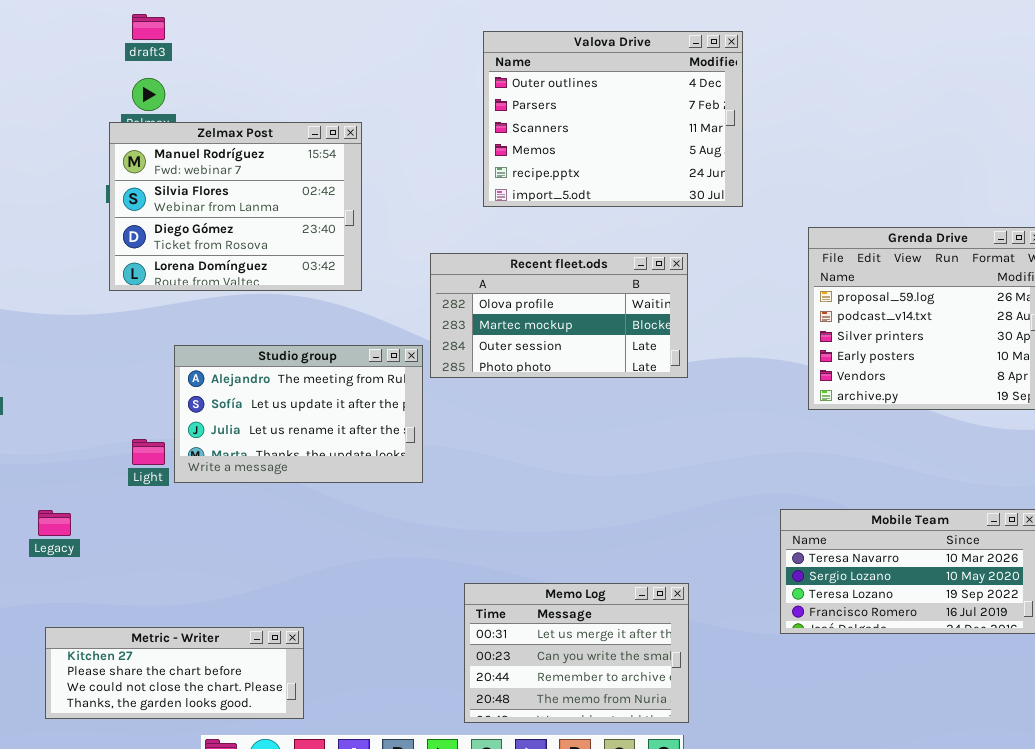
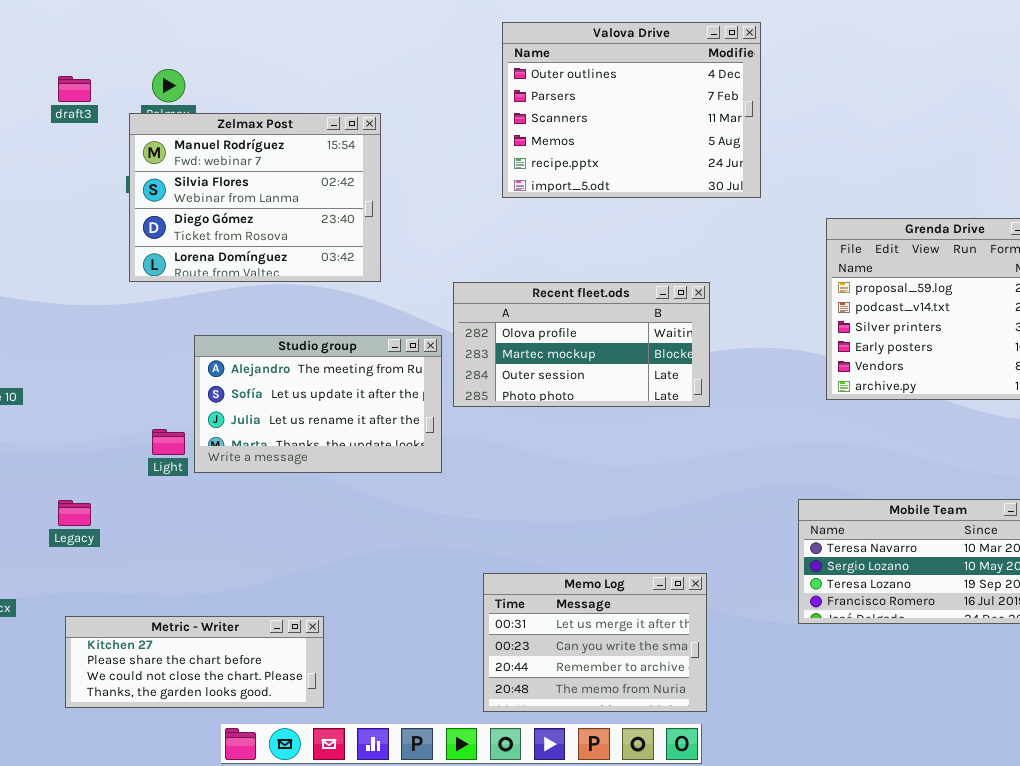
draft3: [132,14,165,40] -> [58,76,91,102], moved
Recent fleet.ods: [430,253,688,378] -> [453,282,710,407], moved

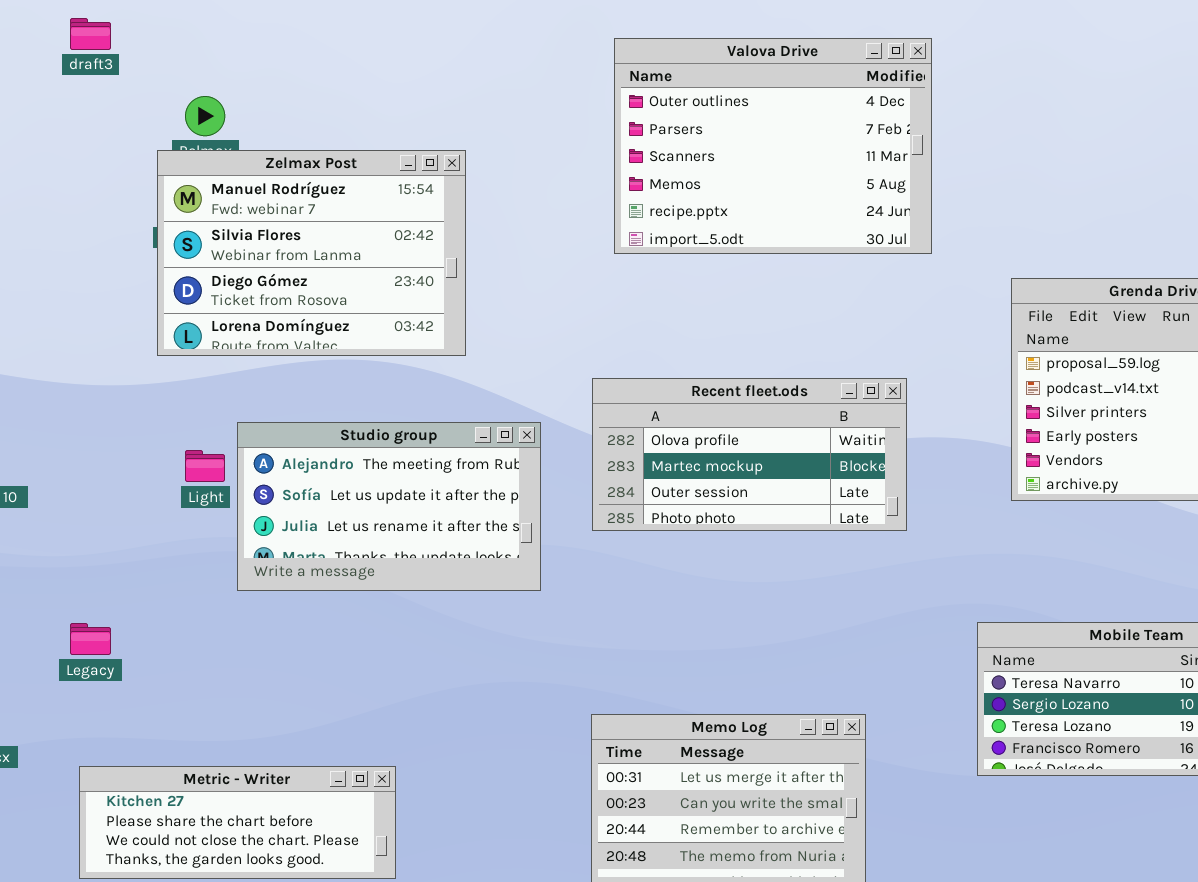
draft3: [58,76,91,102] -> [70,18,111,50], moved
Recent fleet.ods: [453,282,710,407] -> [592,378,907,531], moved
Light: [152,429,185,455] -> [185,450,225,482], moved

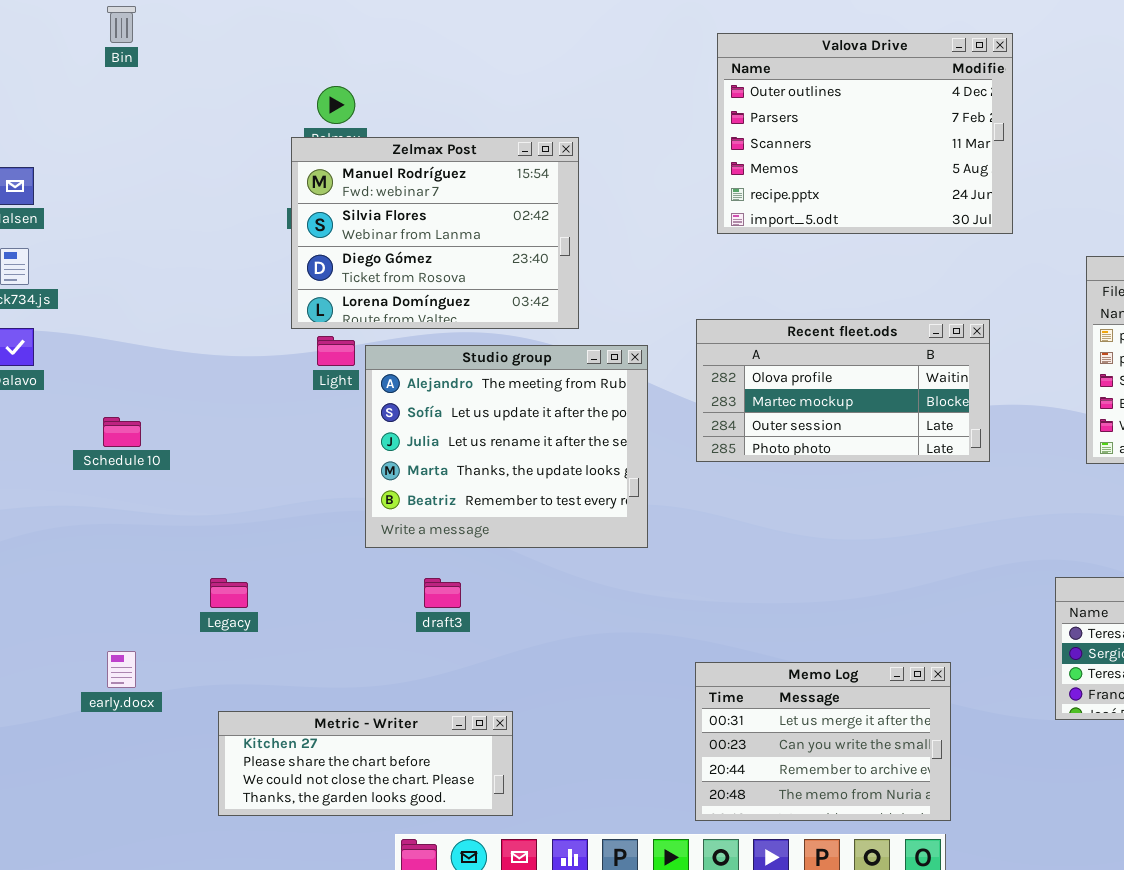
draft3: [70,18,111,50] -> [424,578,461,608], moved
Recent fleet.ods: [592,378,907,531] -> [696,319,990,462], moved
Studio group: [237,422,541,591] -> [365,345,648,548], resized
Light: [185,450,225,482] -> [317,336,355,366], moved

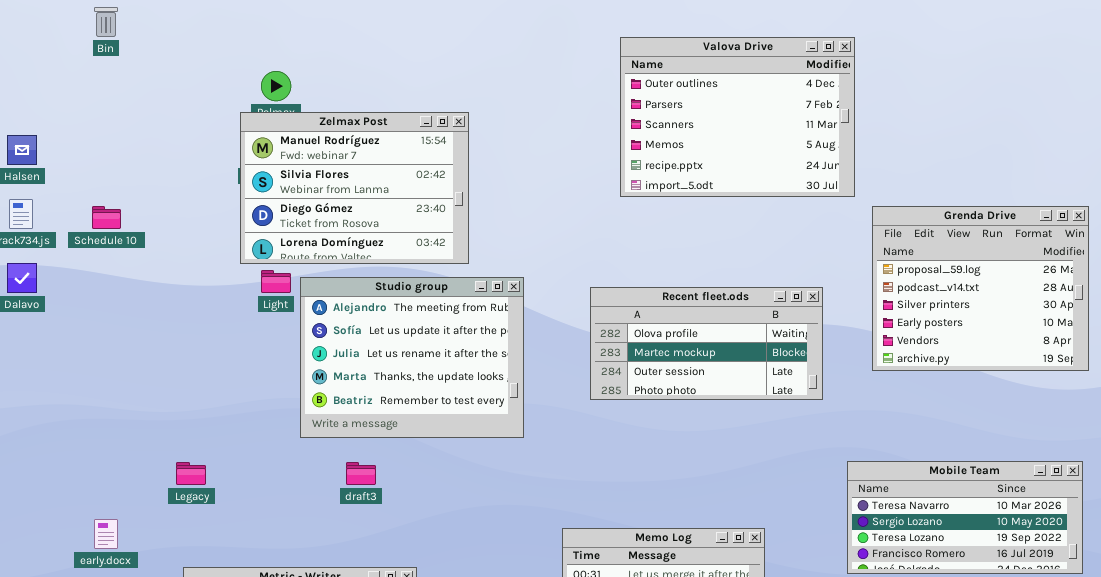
Valova Drive: [717,33,1013,234] -> [620,37,855,197], moved
Recent fleet.ods: [696,319,990,462] -> [590,287,823,400], moved
Schedule 10: [103,417,141,447] -> [92,206,121,229], moved

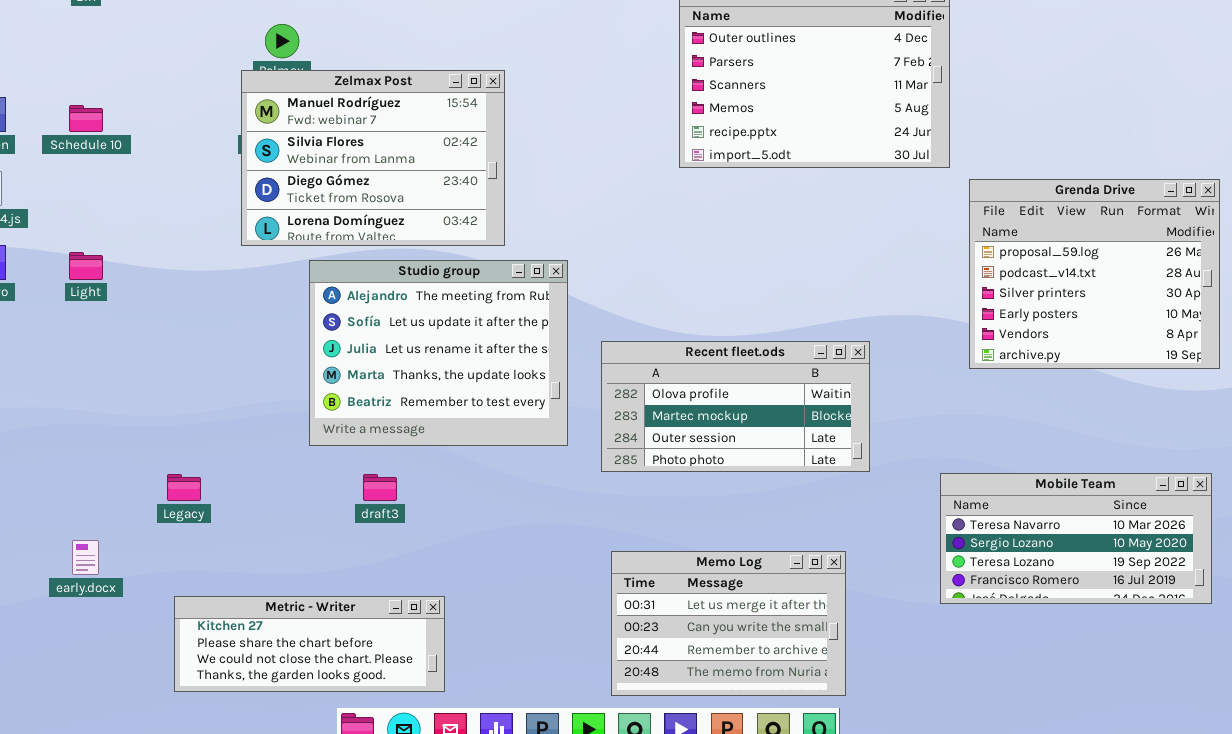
Schedule 10: [92,206,121,229] -> [69,105,103,132], moved
Light: [261,270,291,293] -> [69,252,103,280], moved
Recent fleet.ods: [590,287,823,400] -> [601,341,870,472], moved

